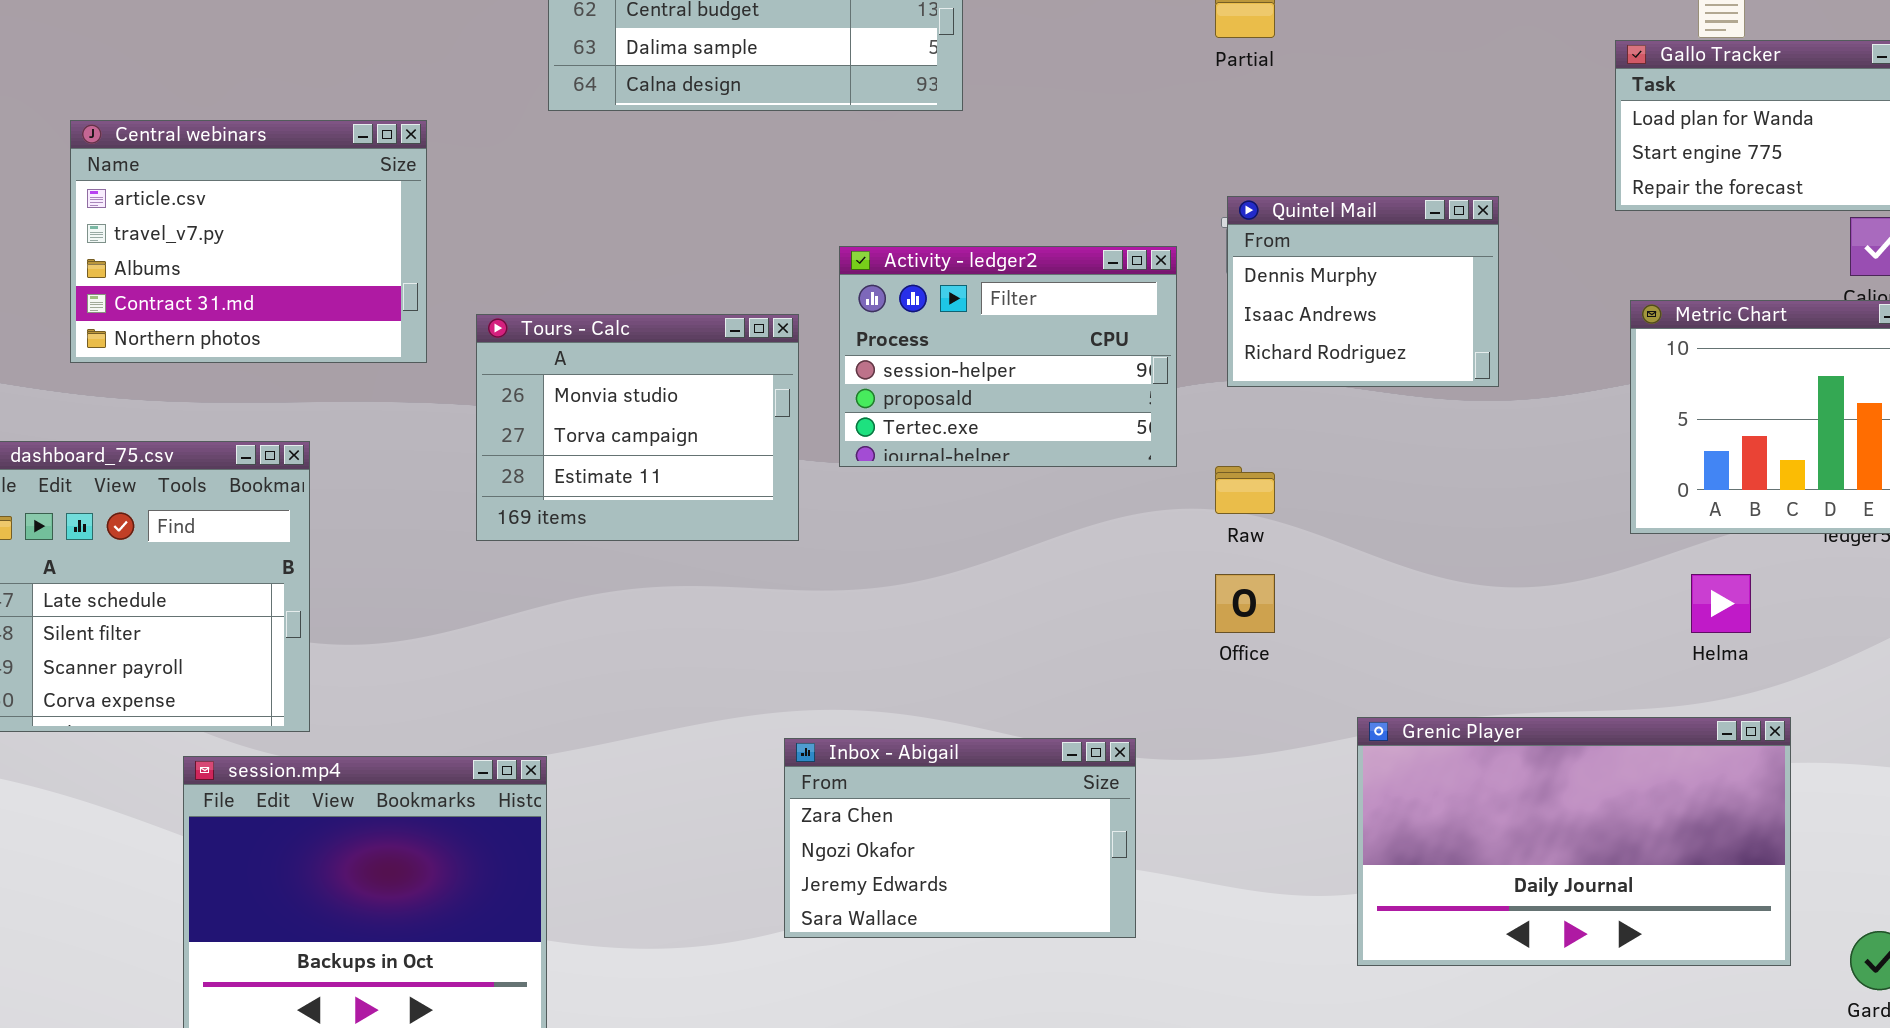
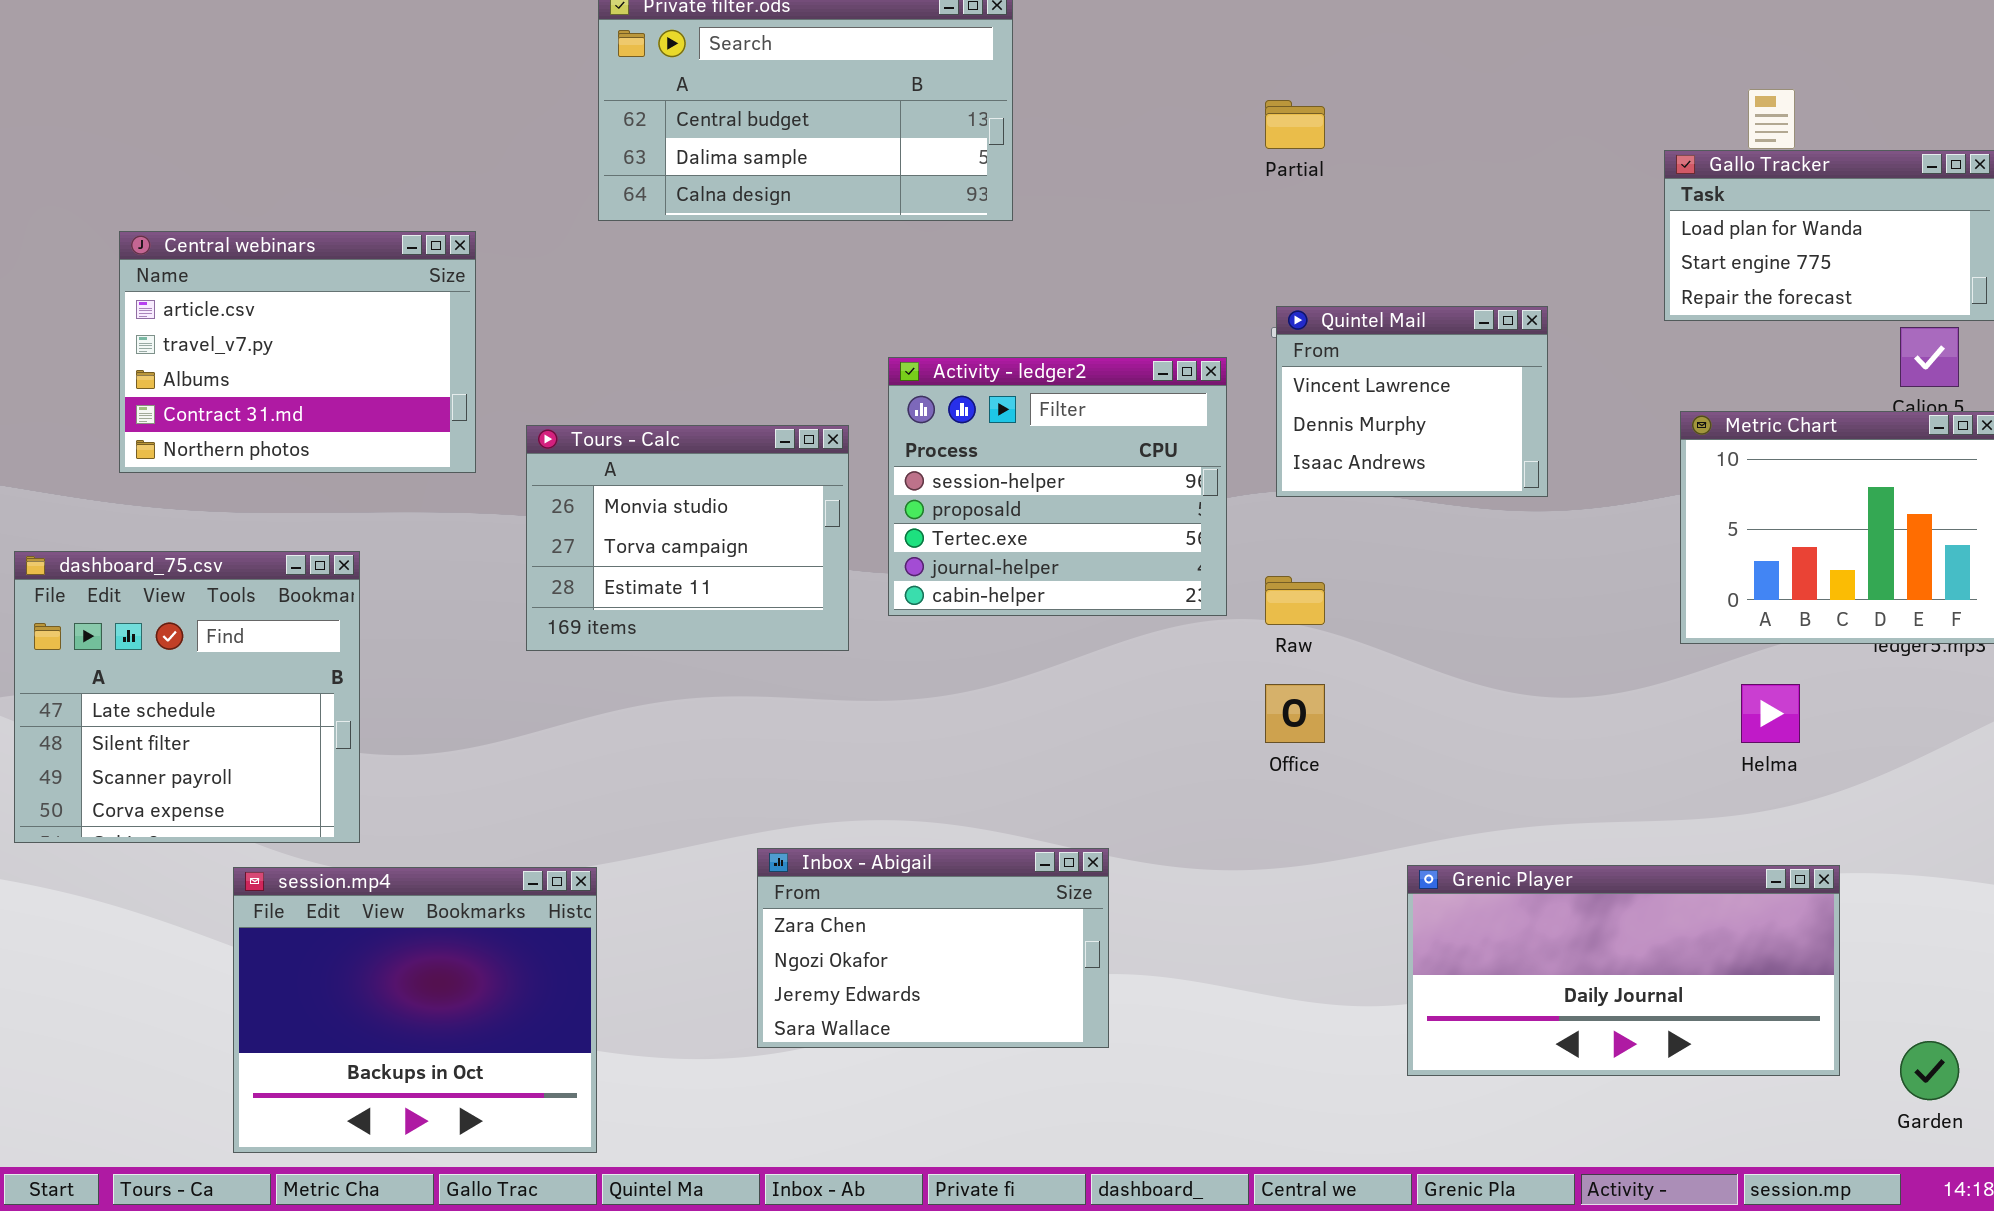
Quintel Mail: [1227,196,1499,387] -> [1276,306,1548,497], scrolled up 1 row
Activity - ledger2: [839,246,1177,467] -> [888,357,1227,616], resized
Grenic Player: [1357,717,1791,966] -> [1407,865,1840,1076], resized
Inbox - Abigail: [784,738,1136,938] -> [757,848,1109,1048], moved

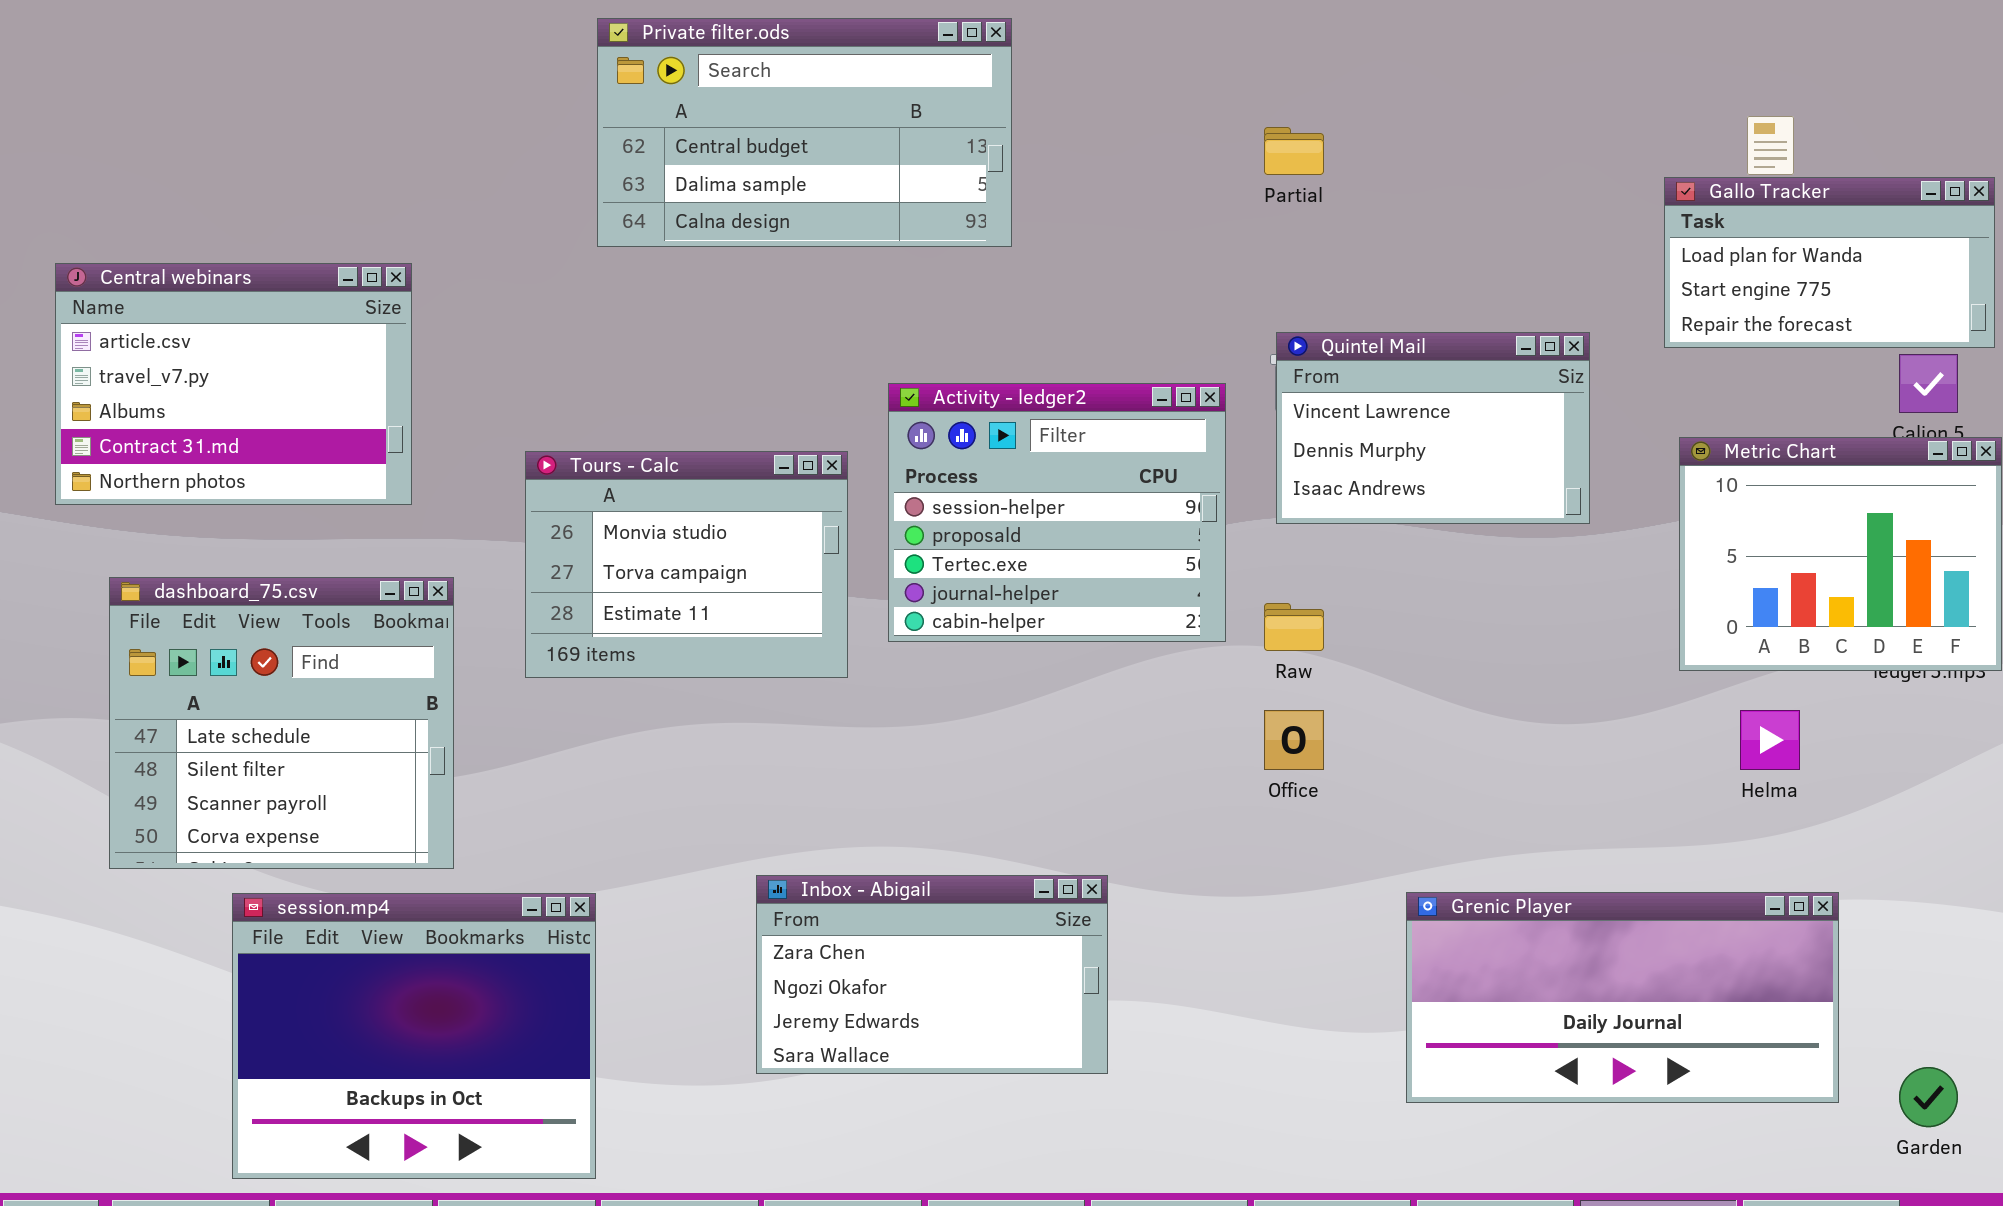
Central webinars: [119,231,476,473] -> [55,263,412,505], moved
Quintel Mail: [1276,306,1548,497] -> [1276,332,1590,524], resized
dashboard_75.csv: [14,551,360,843] -> [109,577,454,869], moved

